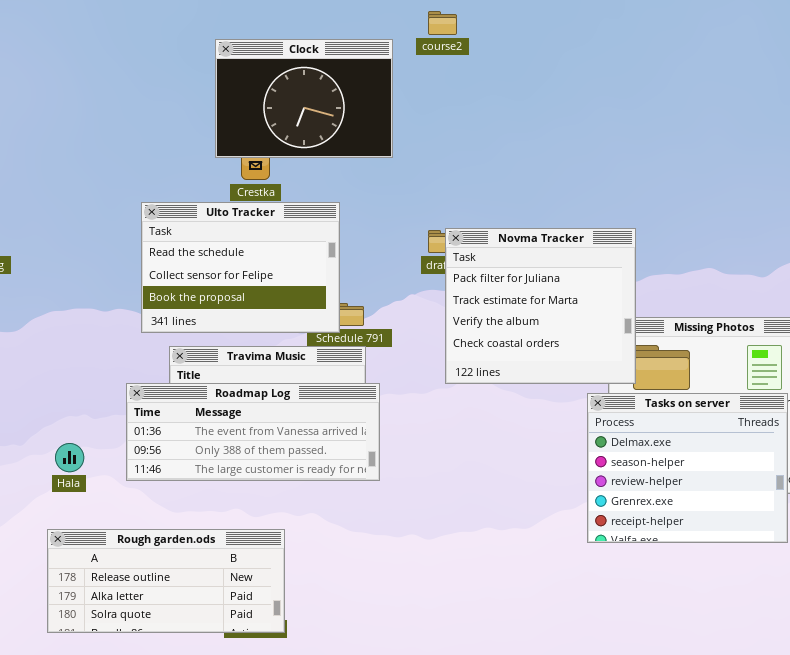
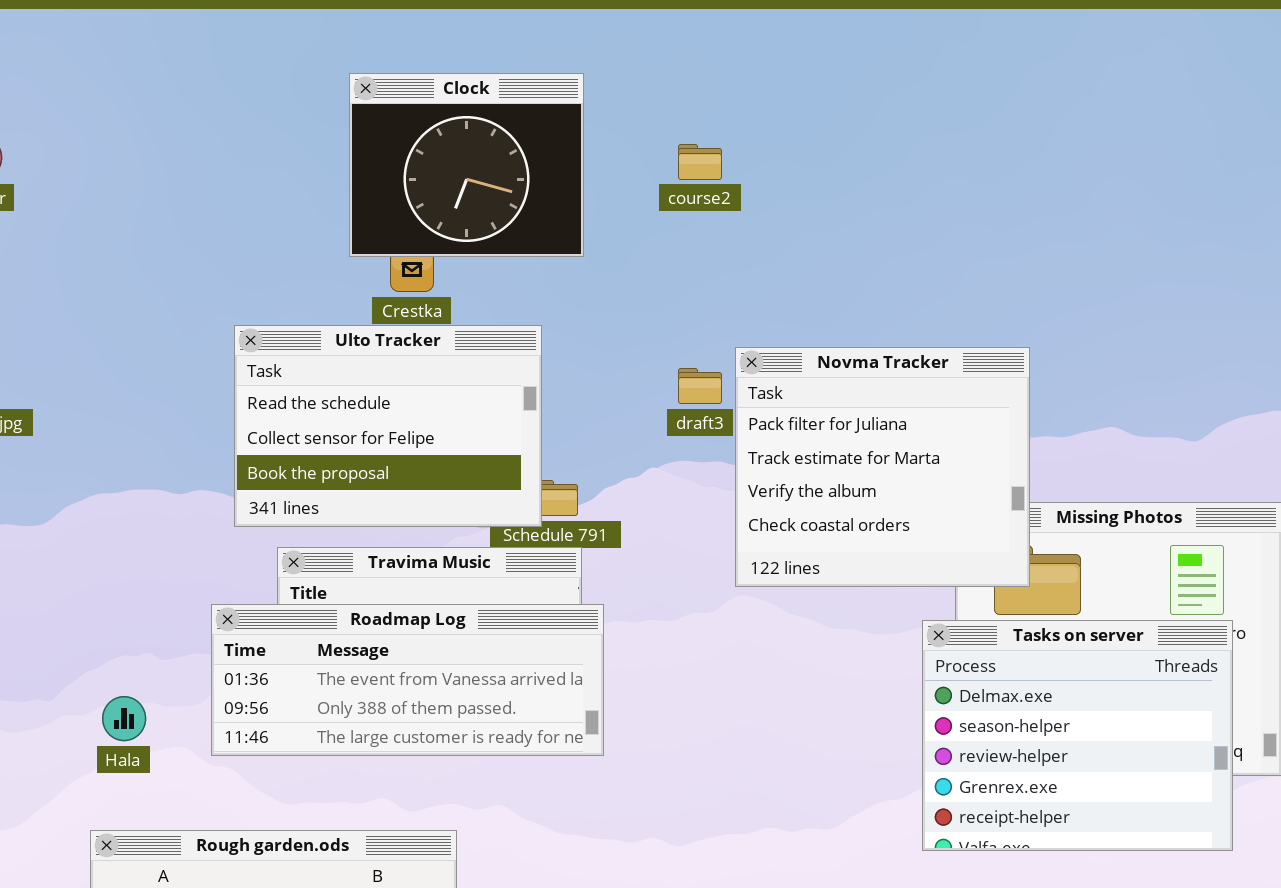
course2: [428,11,457,35] -> [678,144,722,180], moved
Clock: [215,39,393,158] -> [349,73,584,257], resized
Novma Tracker: [445,228,636,384] -> [735,347,1030,587], moved

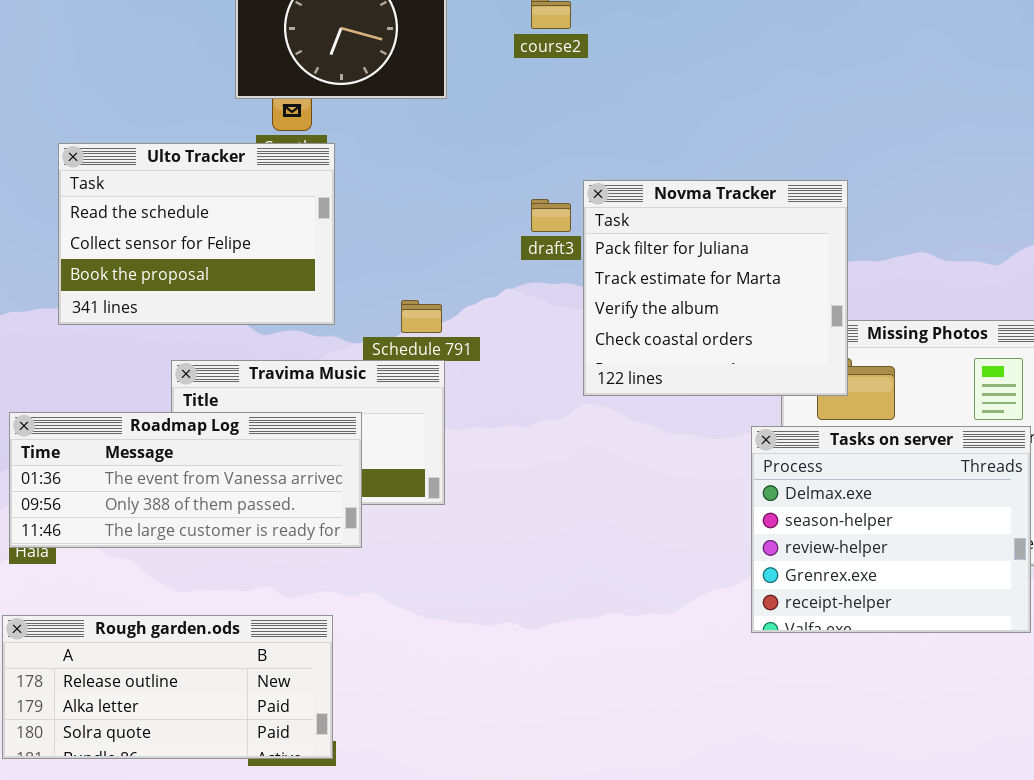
Ulto Tracker: [234,325,542,527] -> [58,143,335,325], moved
Roadmap Log: [211,604,604,756] -> [9,412,362,548], moved

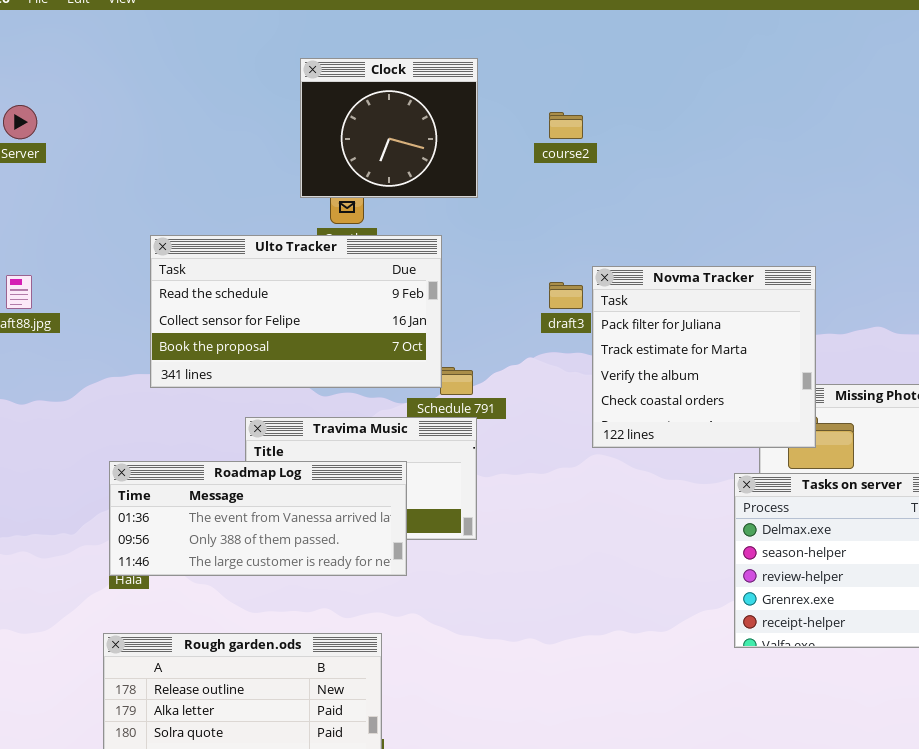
Ulto Tracker: [58,143,335,325] -> [150,235,442,388], resized

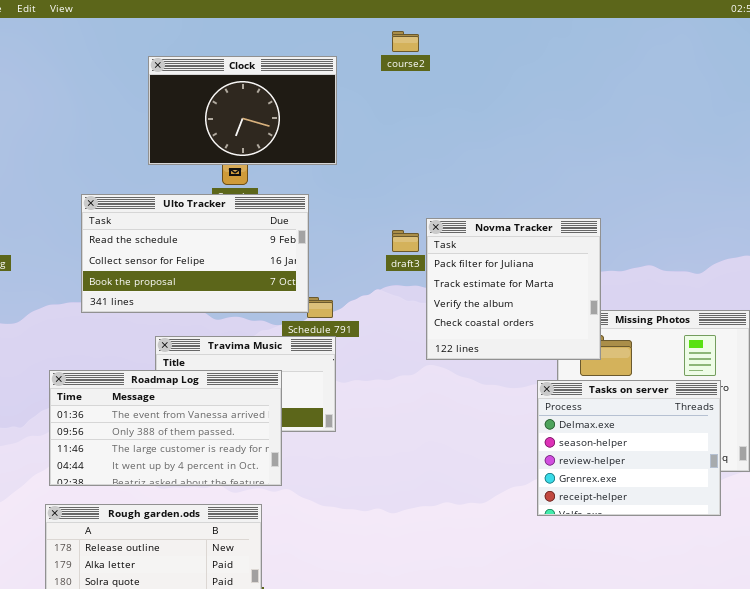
Clock: [300,58,478,198] -> [148,56,337,165], resized
course2: [549,112,583,139] -> [392,31,419,52], moved
Roadmap Log: [109,461,407,576] -> [49,370,282,486], resized

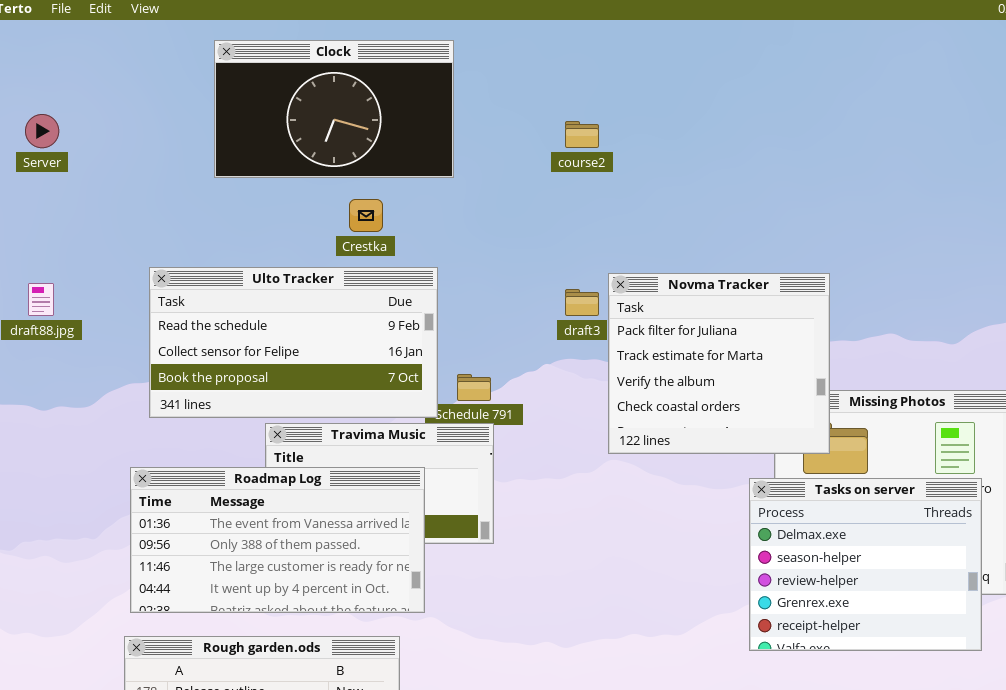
course2: [392,31,419,52] -> [565,121,599,148], moved
Clock: [148,56,337,165] -> [214,40,454,178], moved
Ulto Tracker: [81,194,309,313] -> [149,267,438,418], moved

